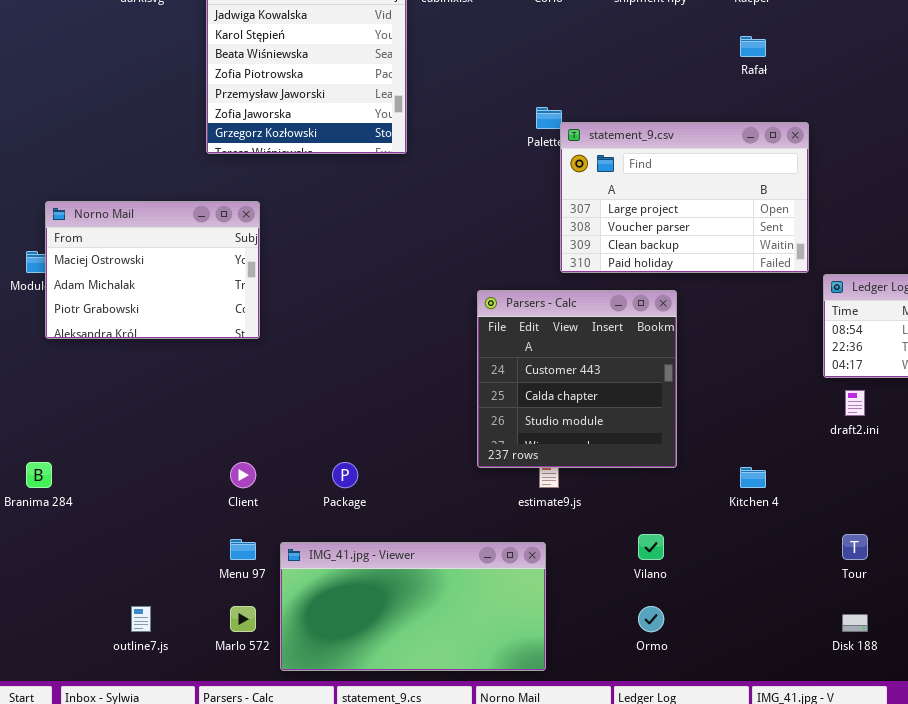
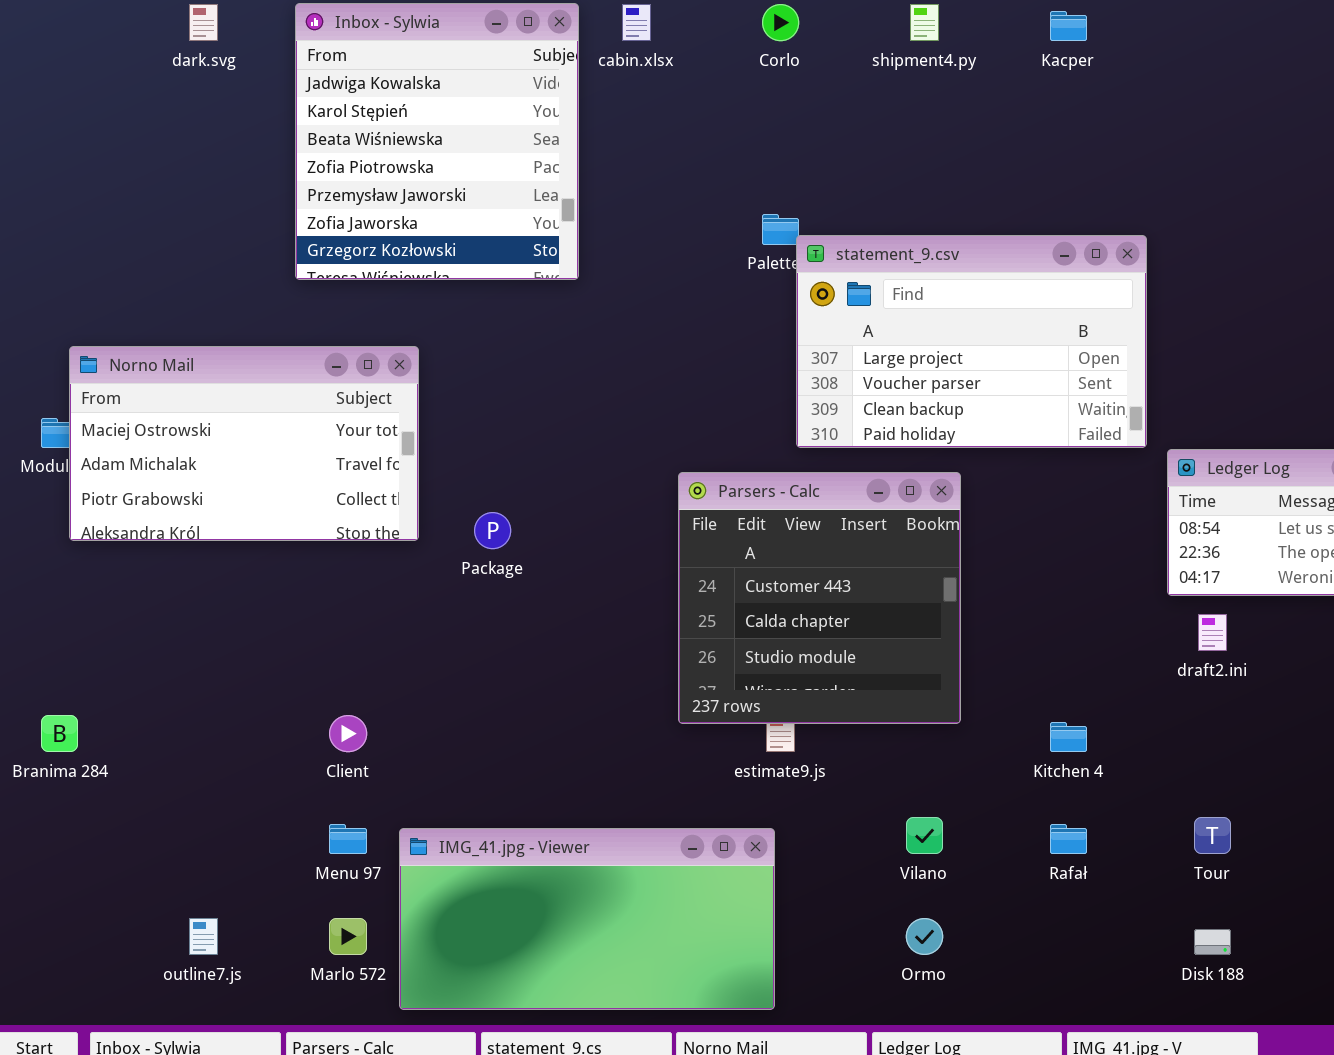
Rafał: [740,36,766,57] -> [1050,824,1087,854], moved
Norno Mail: [45,201,260,339] -> [69,346,419,541], resized
Package: [332,462,358,488] -> [474,512,511,549], moved

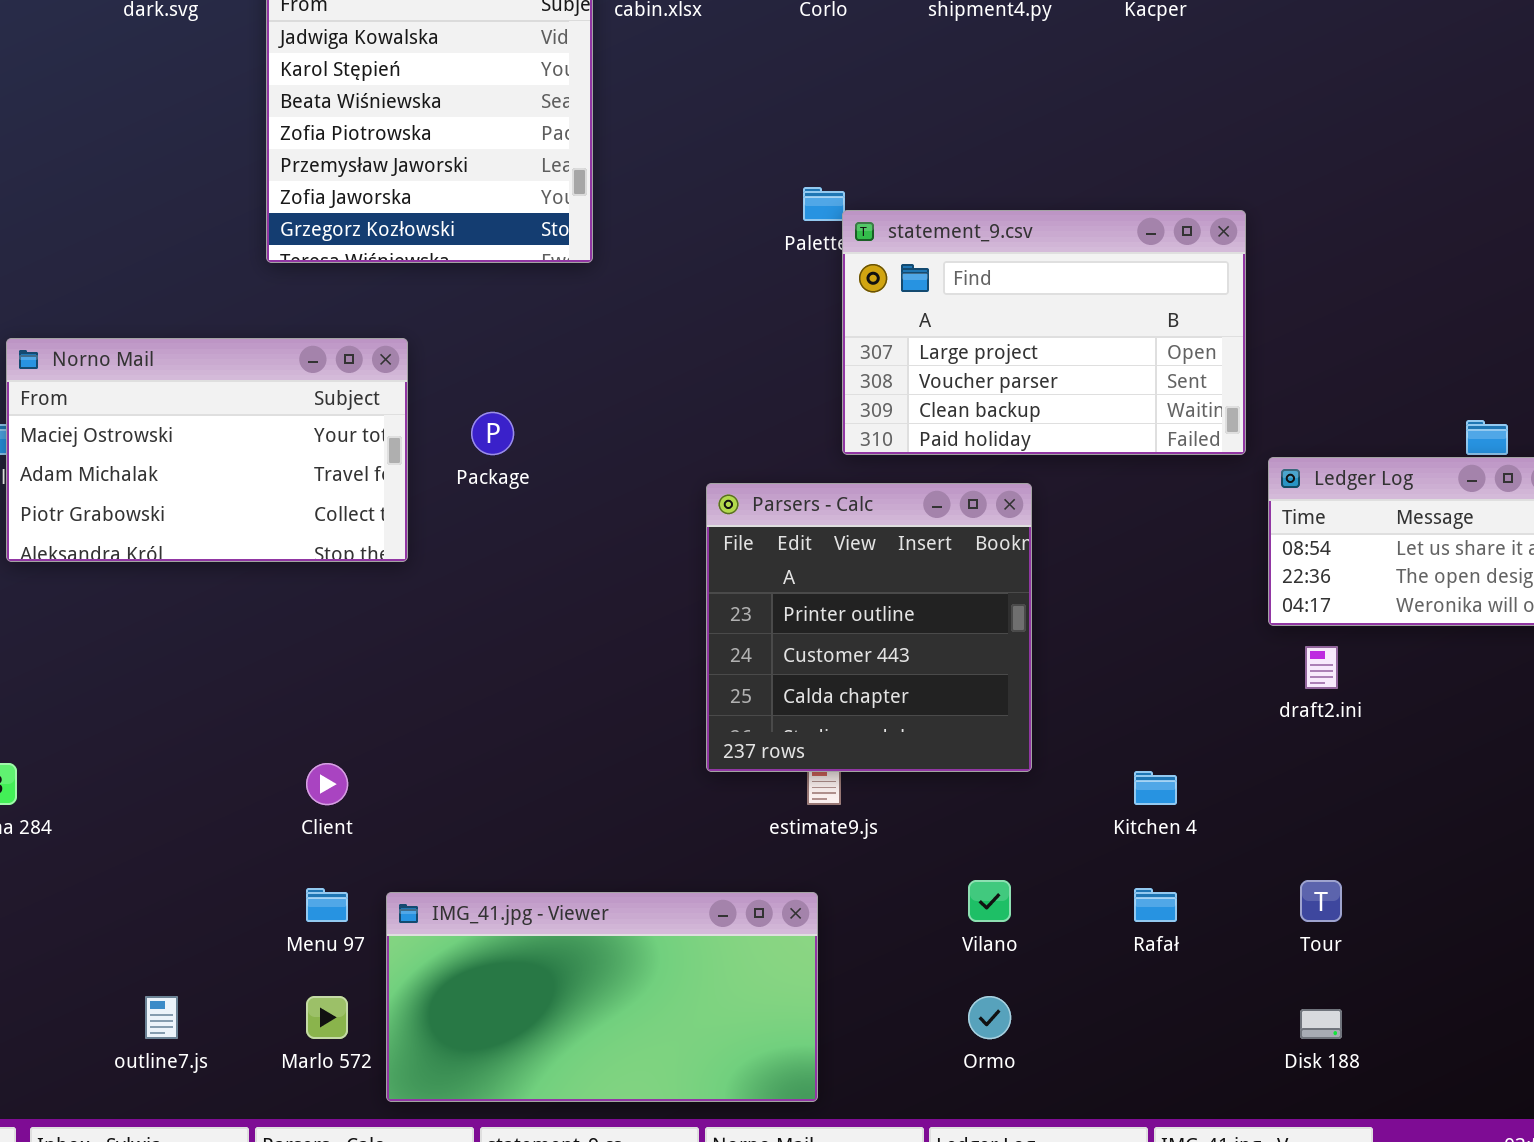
Parsers - Calc: [678,472,961,724] -> [706,483,1032,772], scrolled up 1 row
Package: [474,512,511,549] -> [471,412,514,455], moved

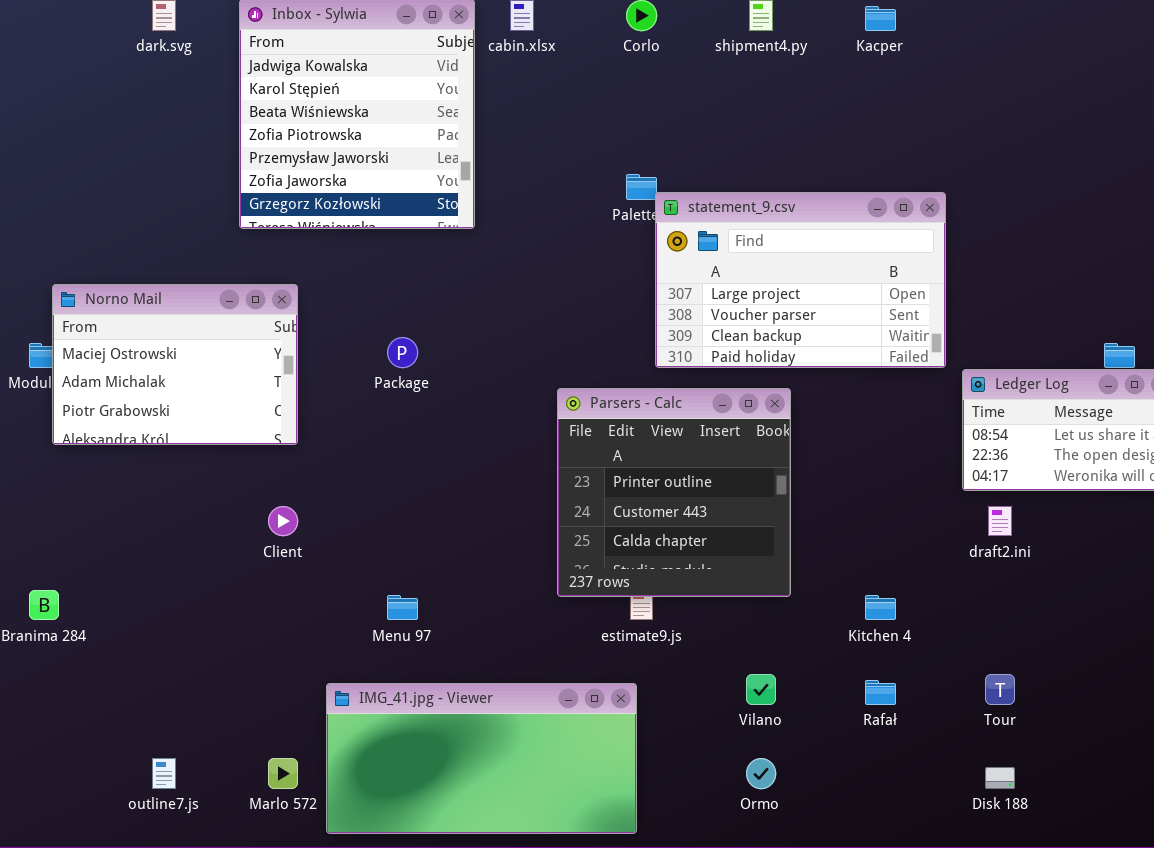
Norno Mail: [6,338,408,562] -> [52,284,298,445], resized
Client: [306,763,348,805] -> [268,506,298,536], moved
Menu 97: [306,888,348,922] -> [387,595,418,620], moved

